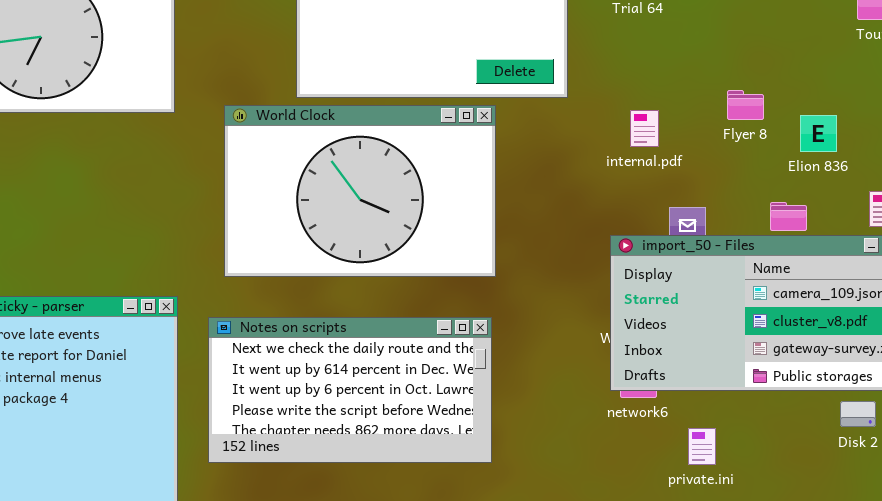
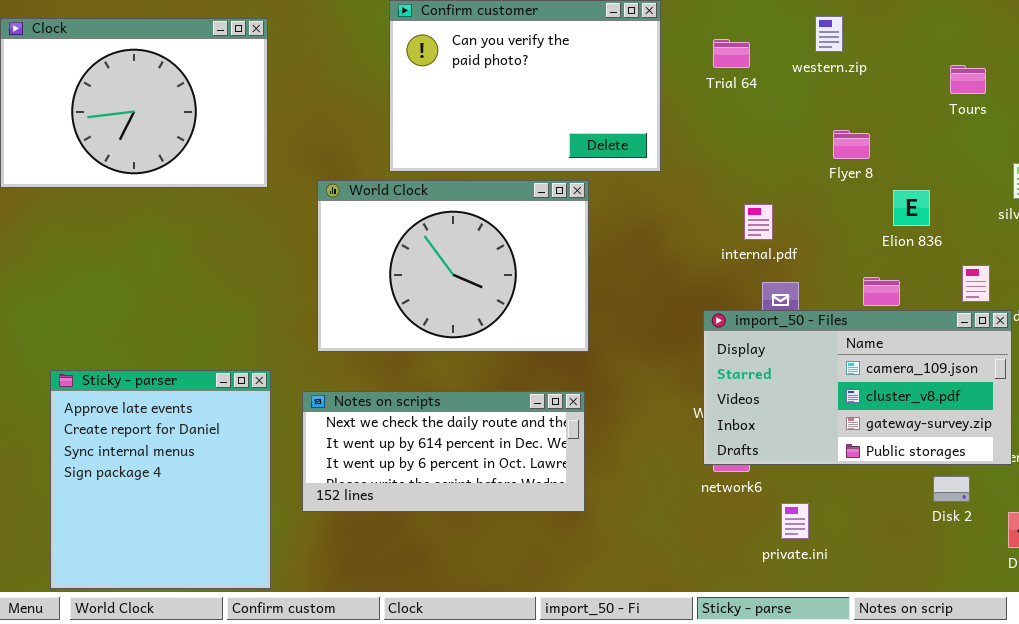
Flyer 8: [727,90,764,120] -> [833,130,870,159], moved
internal.pdf: [630,110,659,147] -> [744,204,773,240], moved
Notes on scripts: [208,317,492,463] -> [302,391,585,512], resized

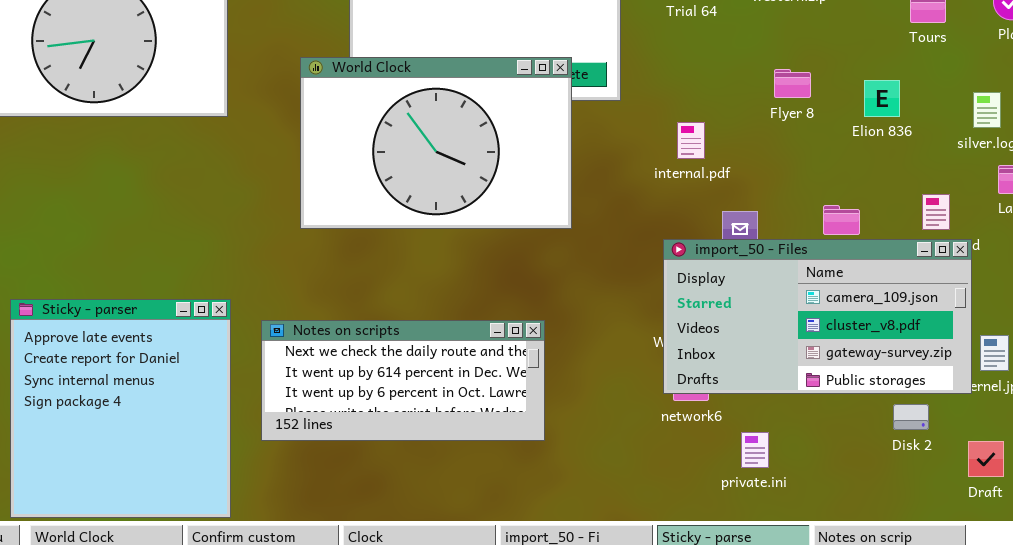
Flyer 8: [833,130,870,159] -> [774,69,811,98], moved
World Clock: [317,180,589,352] -> [300,57,572,229], moved
Elion 836: [893,190,930,226] -> [864,80,900,117], moved
internal.pdf: [744,204,773,240] -> [677,122,705,159], moved

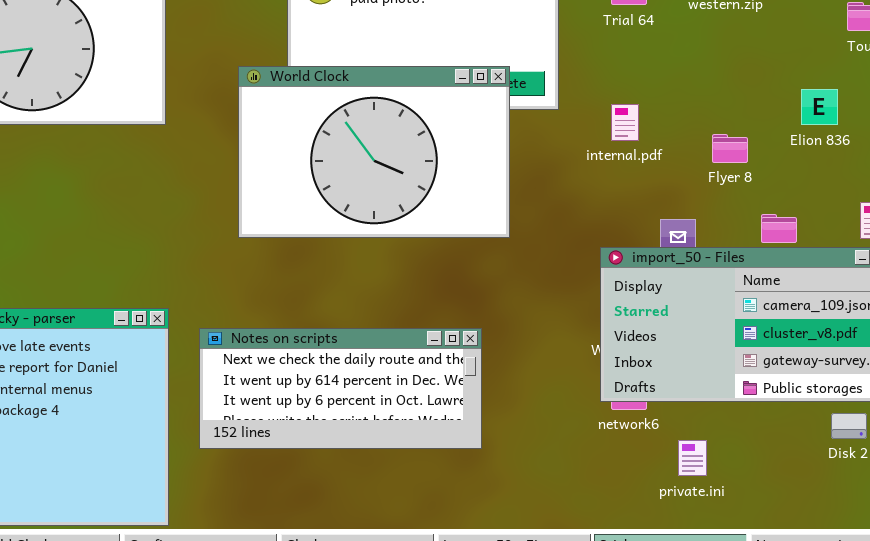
Flyer 8: [774,69,811,98] -> [712,134,748,163], moved
internal.pdf: [677,122,705,159] -> [611,104,639,141], moved

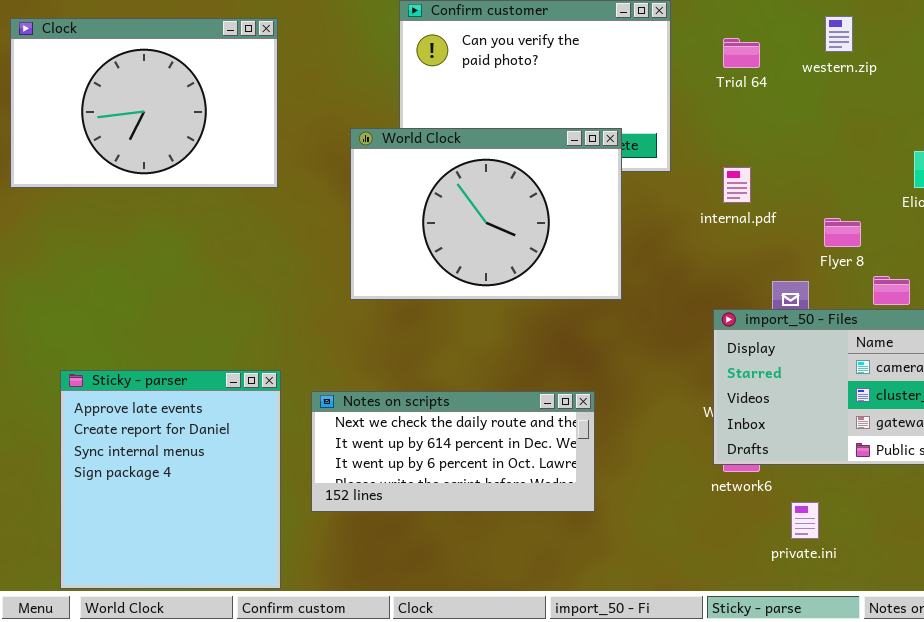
Flyer 8: [712,134,748,163] -> [824,218,861,247], moved

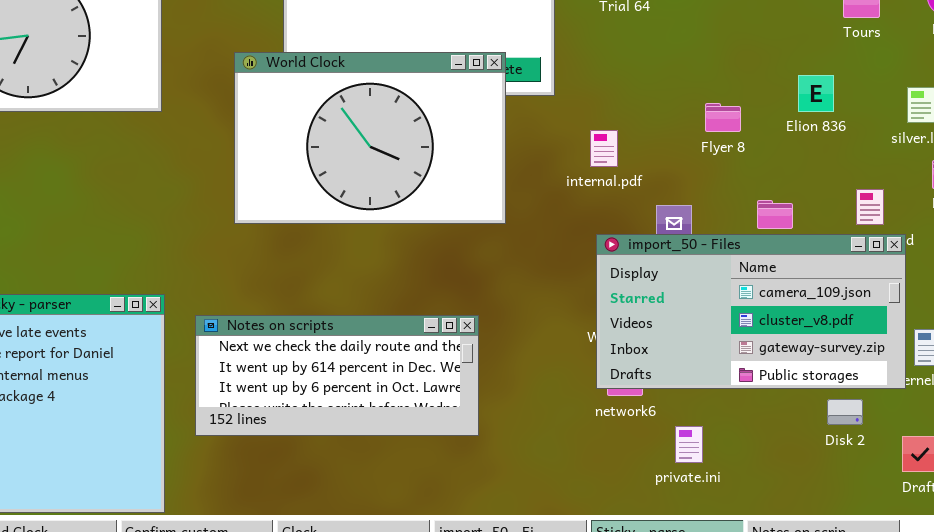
internal.pdf: [723,167,751,203] -> [590,130,618,167], moved
Flyer 8: [824,218,861,247] -> [705,103,741,132], moved

